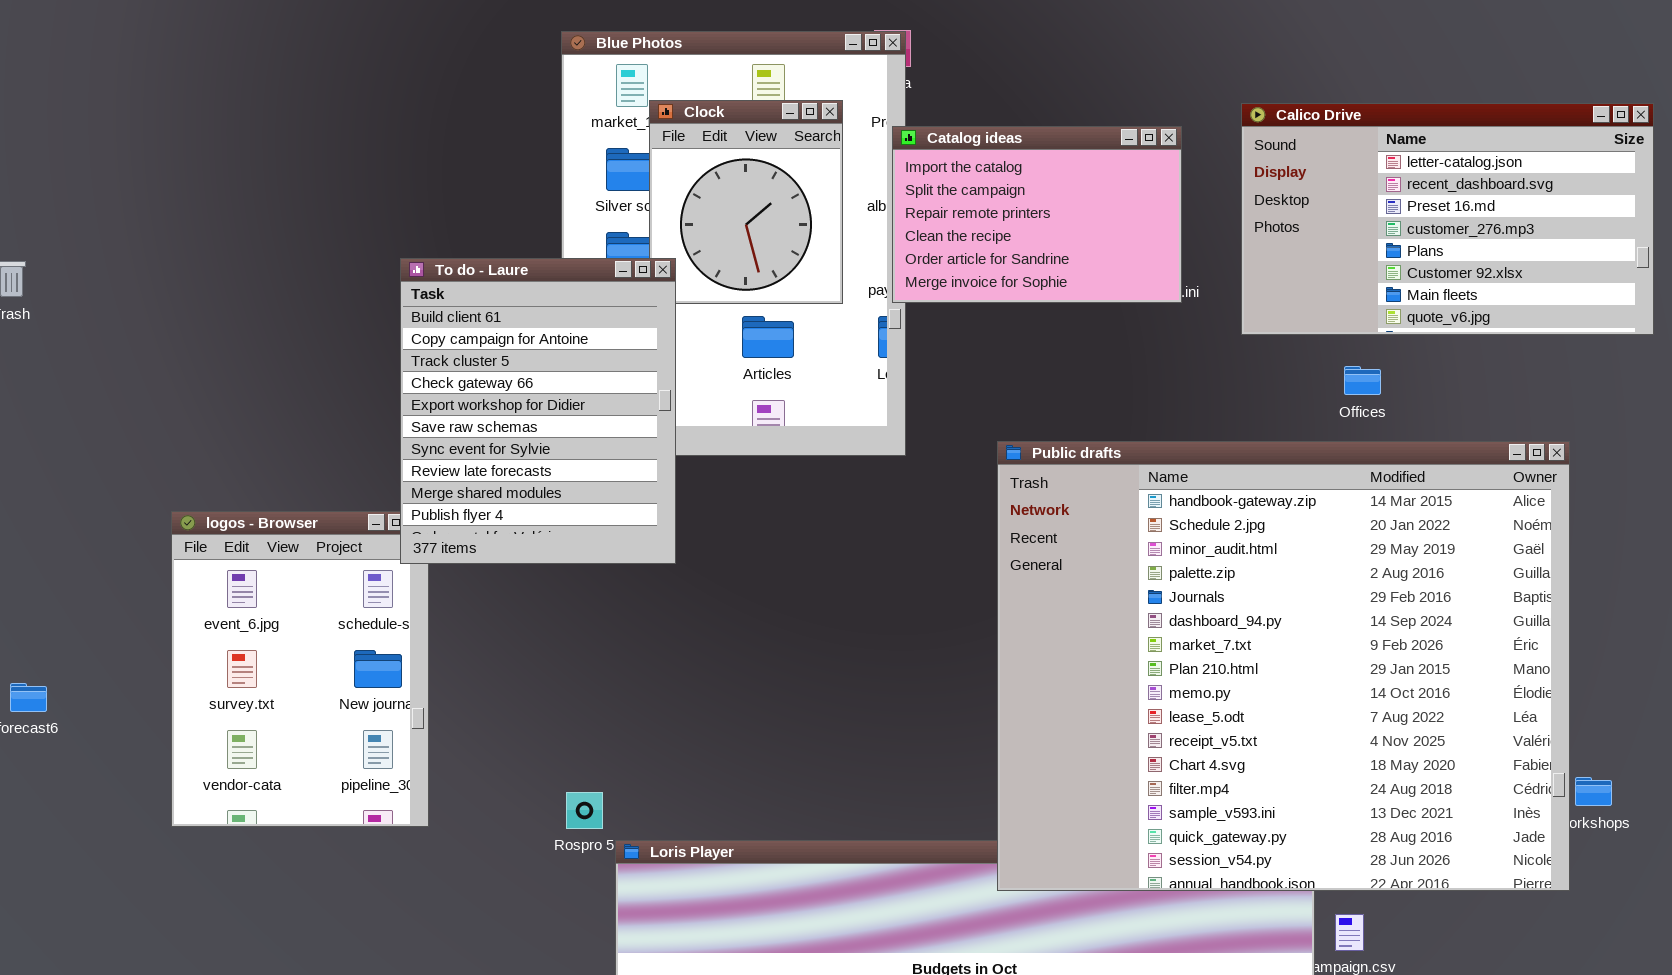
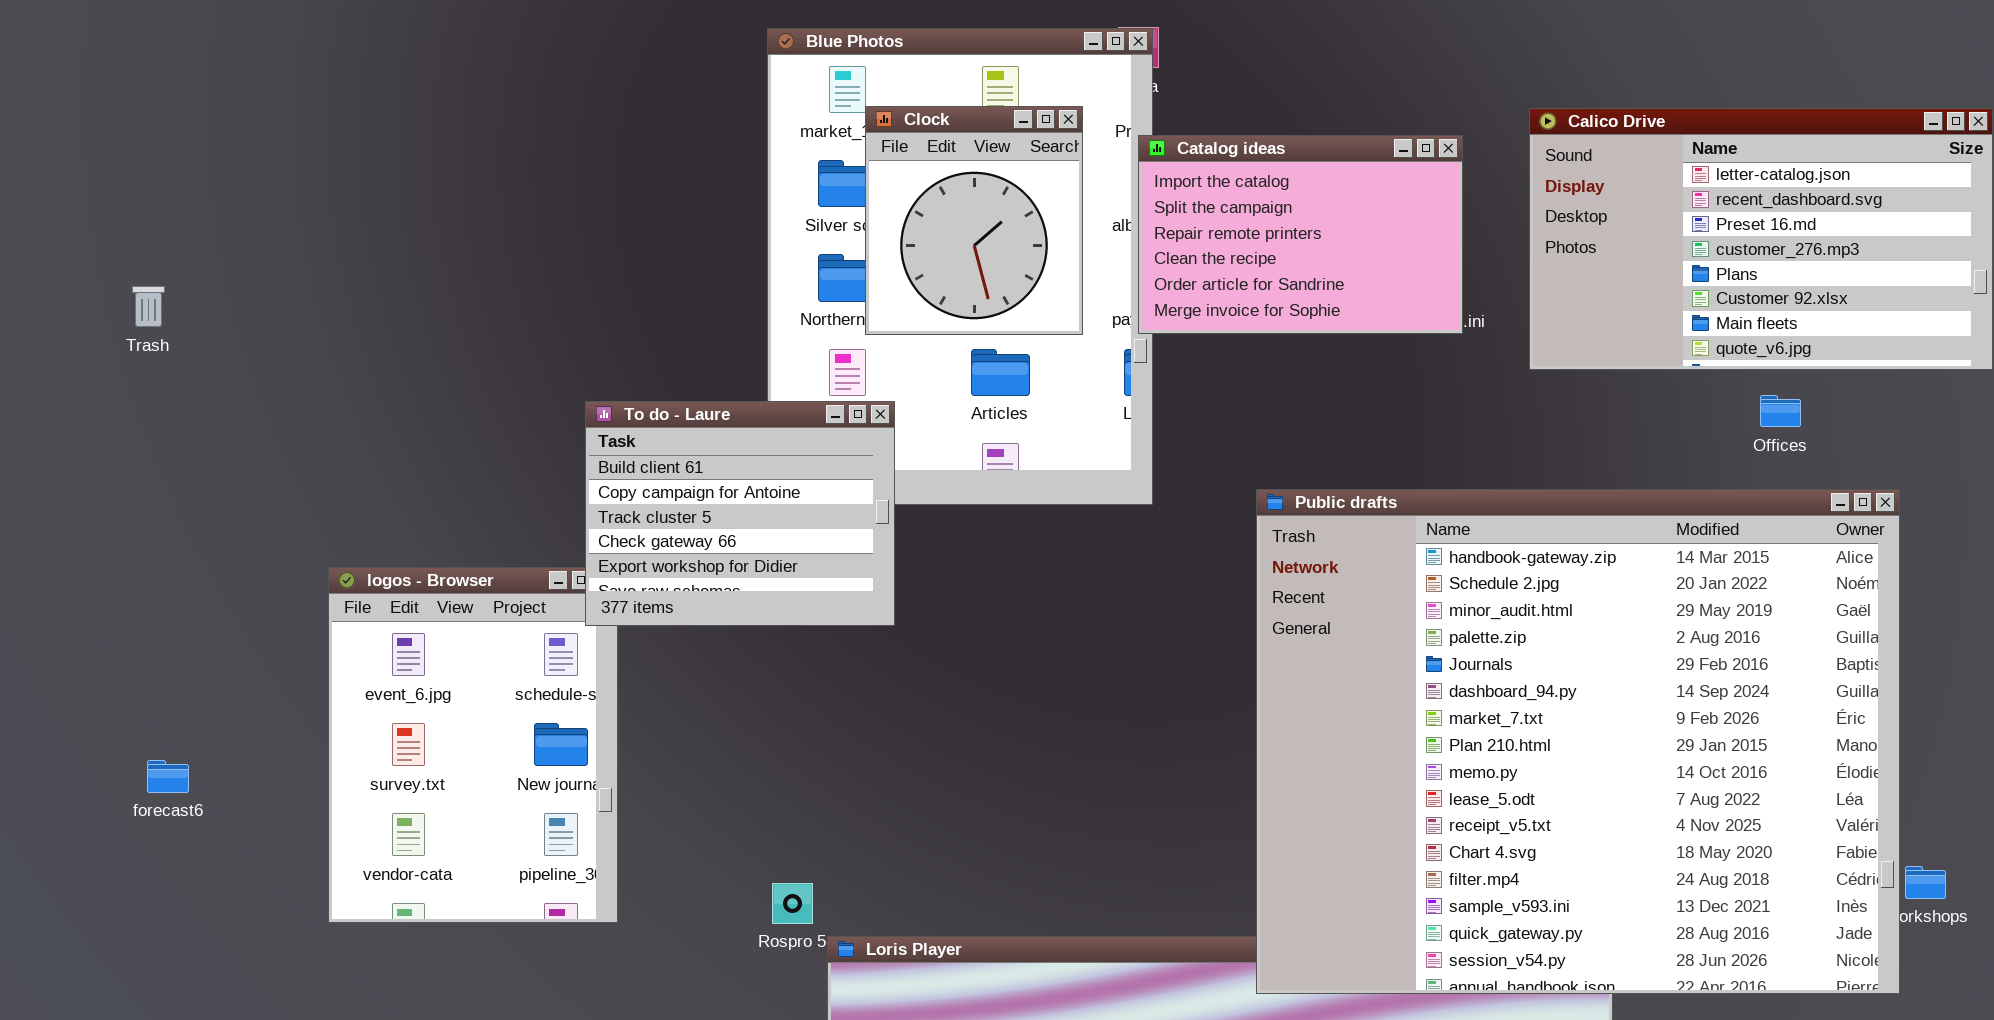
To do - Laure: [400,258,676,564] -> [585,401,895,626], resized
Offices: [1344,366,1381,395] -> [1760,395,1801,427], moved

